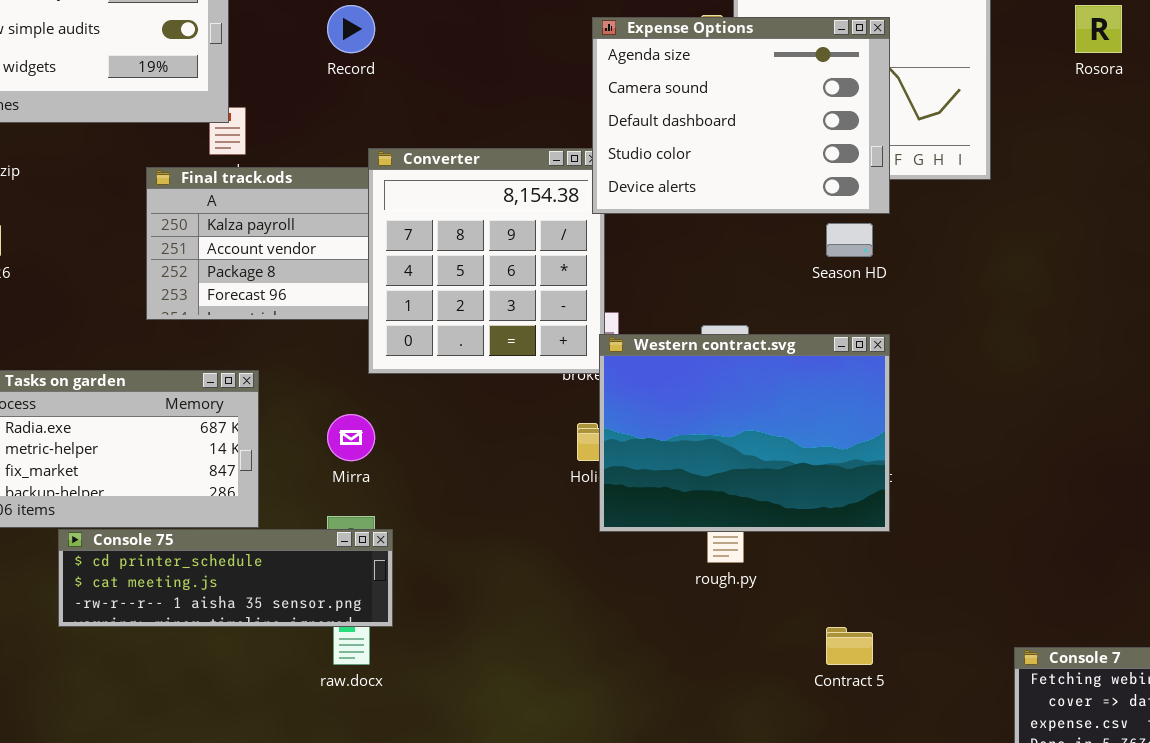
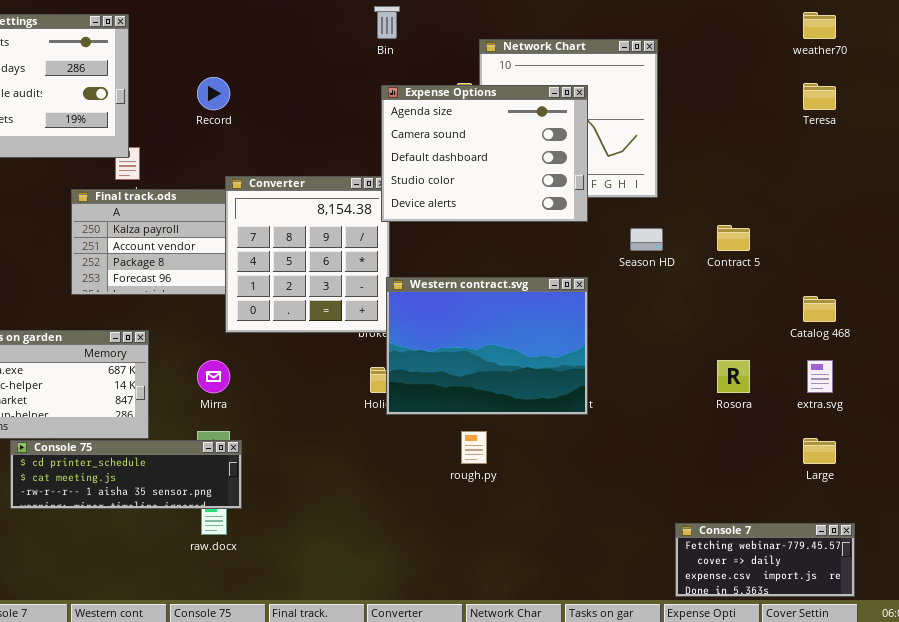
Rosora: [1075,5,1122,53] -> [717,360,750,393], moved
Season HD: [826,223,873,257] -> [630,228,663,251], moved
Western contract.svg: [599,334,890,532] -> [386,277,588,415], moved
Contract 5: [826,627,873,665] -> [717,225,750,251], moved

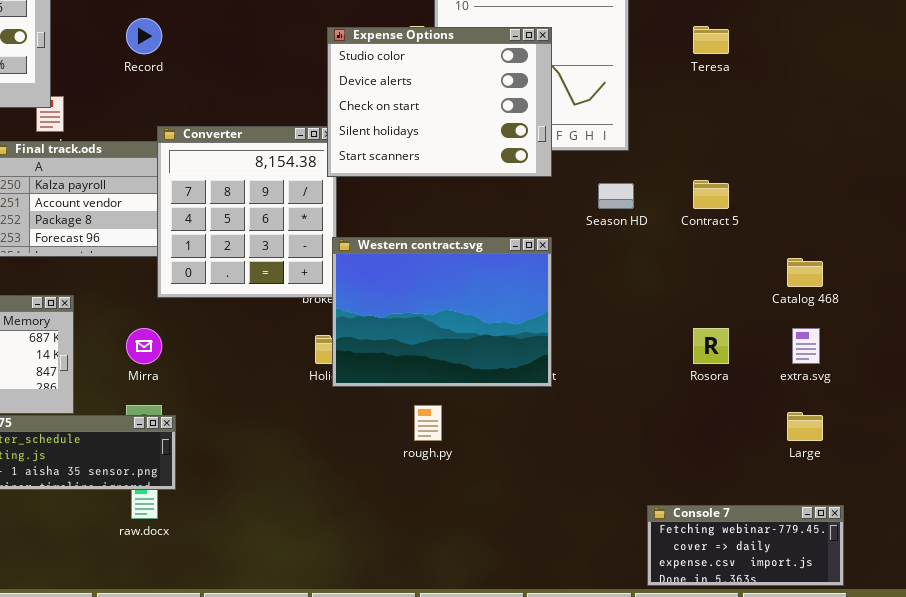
Teresa: [803,83,836,110] -> [693,26,729,54], moved
Expense Options: [381,85,588,222] -> [327,27,552,177], scrolled down 3 rows

